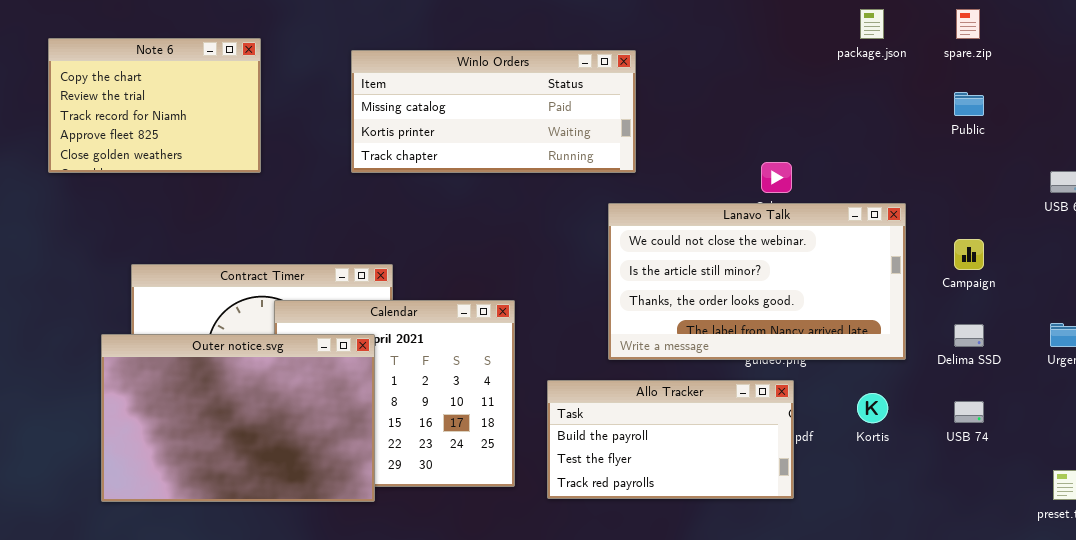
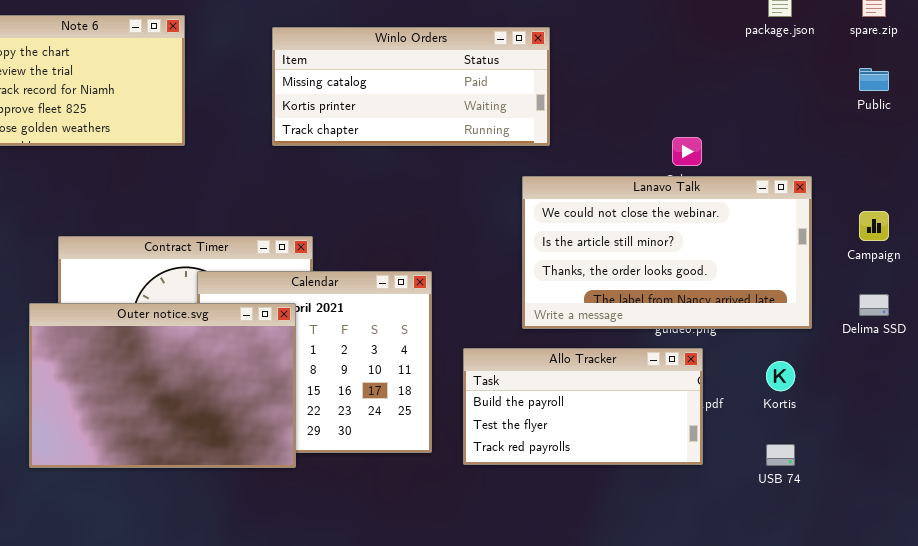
USB 74: [954,401,984,423] -> [766,444,795,466], moved

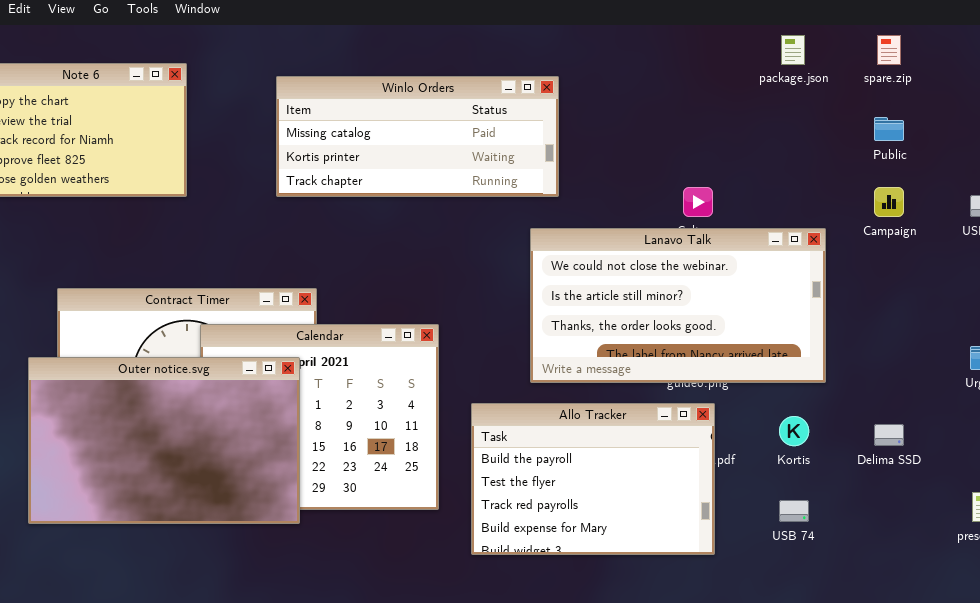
Campaign: [859,211,889,241] -> [874,187,904,217], moved
Delima SSD: [859,294,889,316] -> [874,424,904,446], moved
Allo Tracker: [463,348,703,465] -> [471,403,715,555], resized

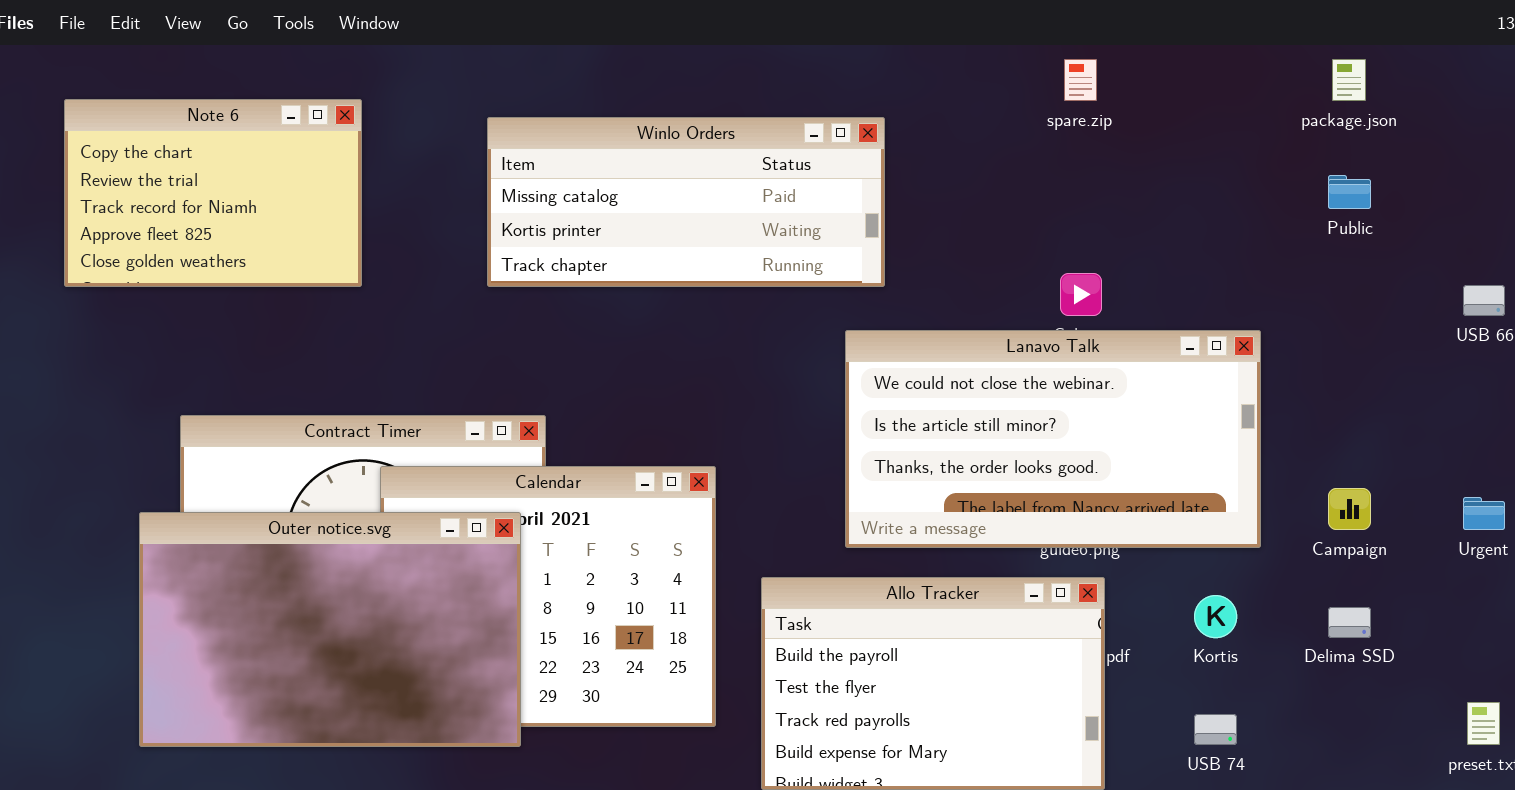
package.json: [781,35,805,65] -> [1332,59,1366,101], moved
spare.zip: [877,35,901,65] -> [1064,59,1097,101], moved
Campaign: [874,187,904,217] -> [1328,488,1371,530], moved

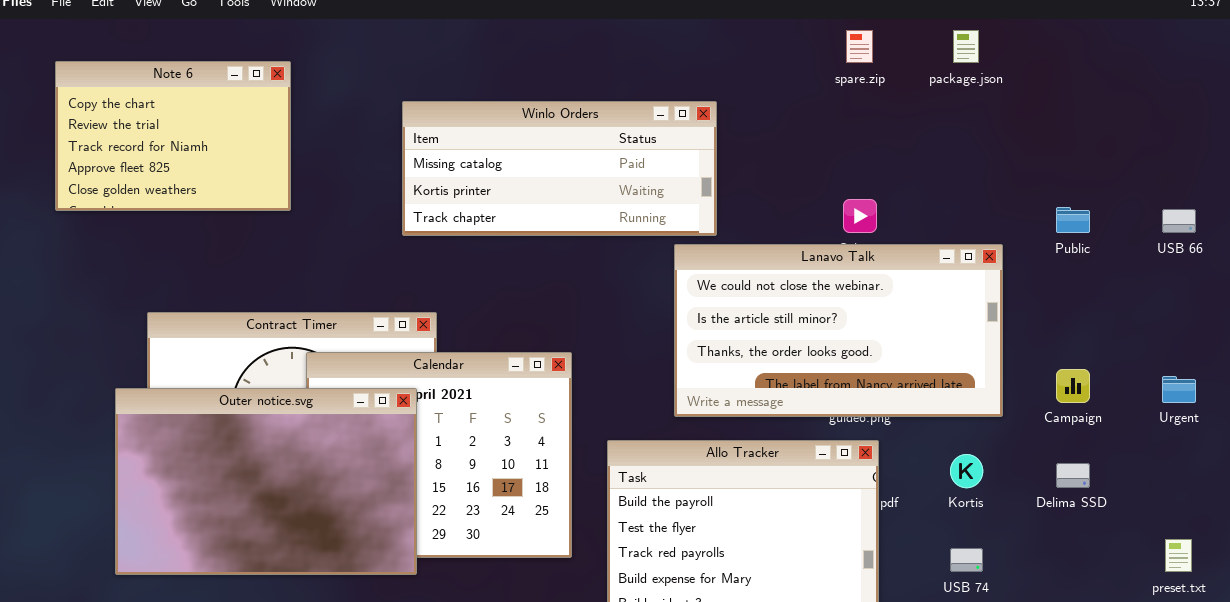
package.json: [1332,59,1366,101] -> [953,30,979,63], moved
Winlo Orders: [487,117,885,287] -> [402,101,717,236], moved
Public: [1328,175,1371,209] -> [1056,207,1090,233], moved

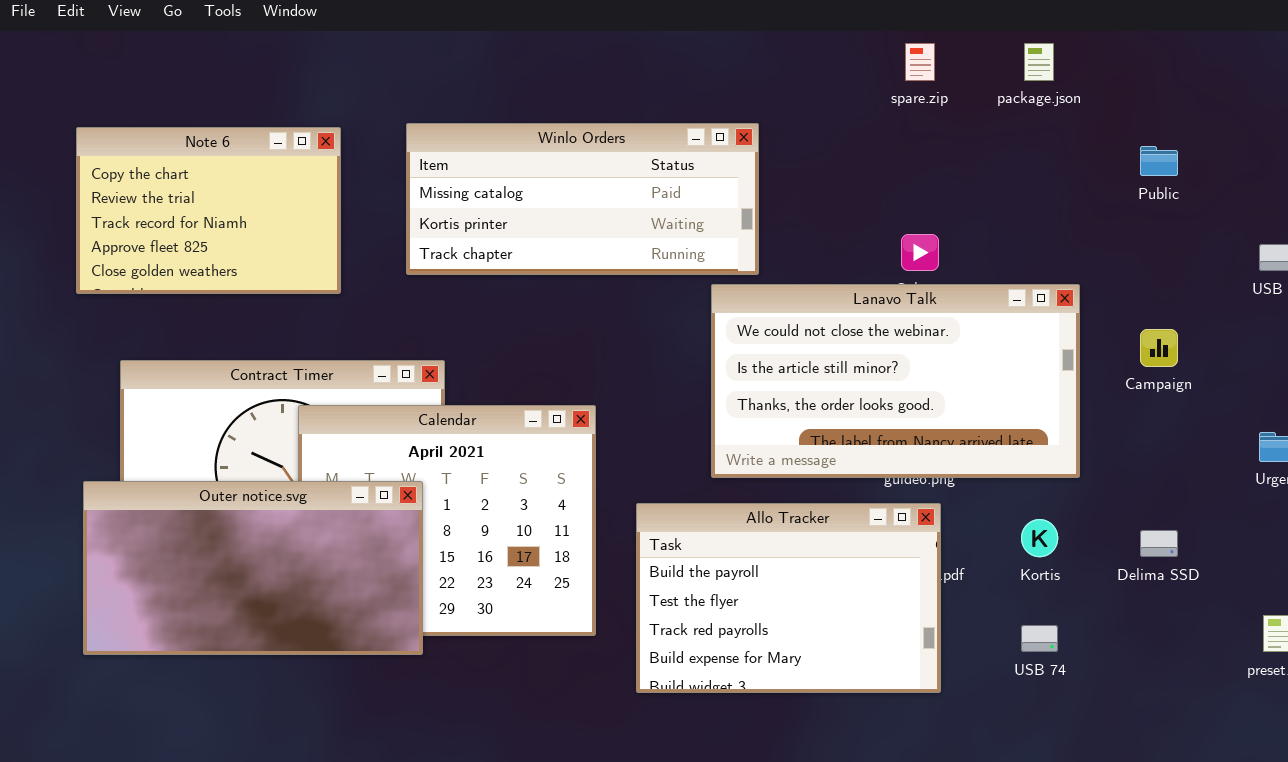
Note 6: [55,61,291,211] -> [76,127,341,294], moved
Public: [1056,207,1090,233] -> [1140,146,1178,176], moved
Campaign: [1056,369,1090,403] -> [1140,329,1178,367], moved
Outer notice.svg: [115,388,417,575] -> [83,481,423,655], resized

